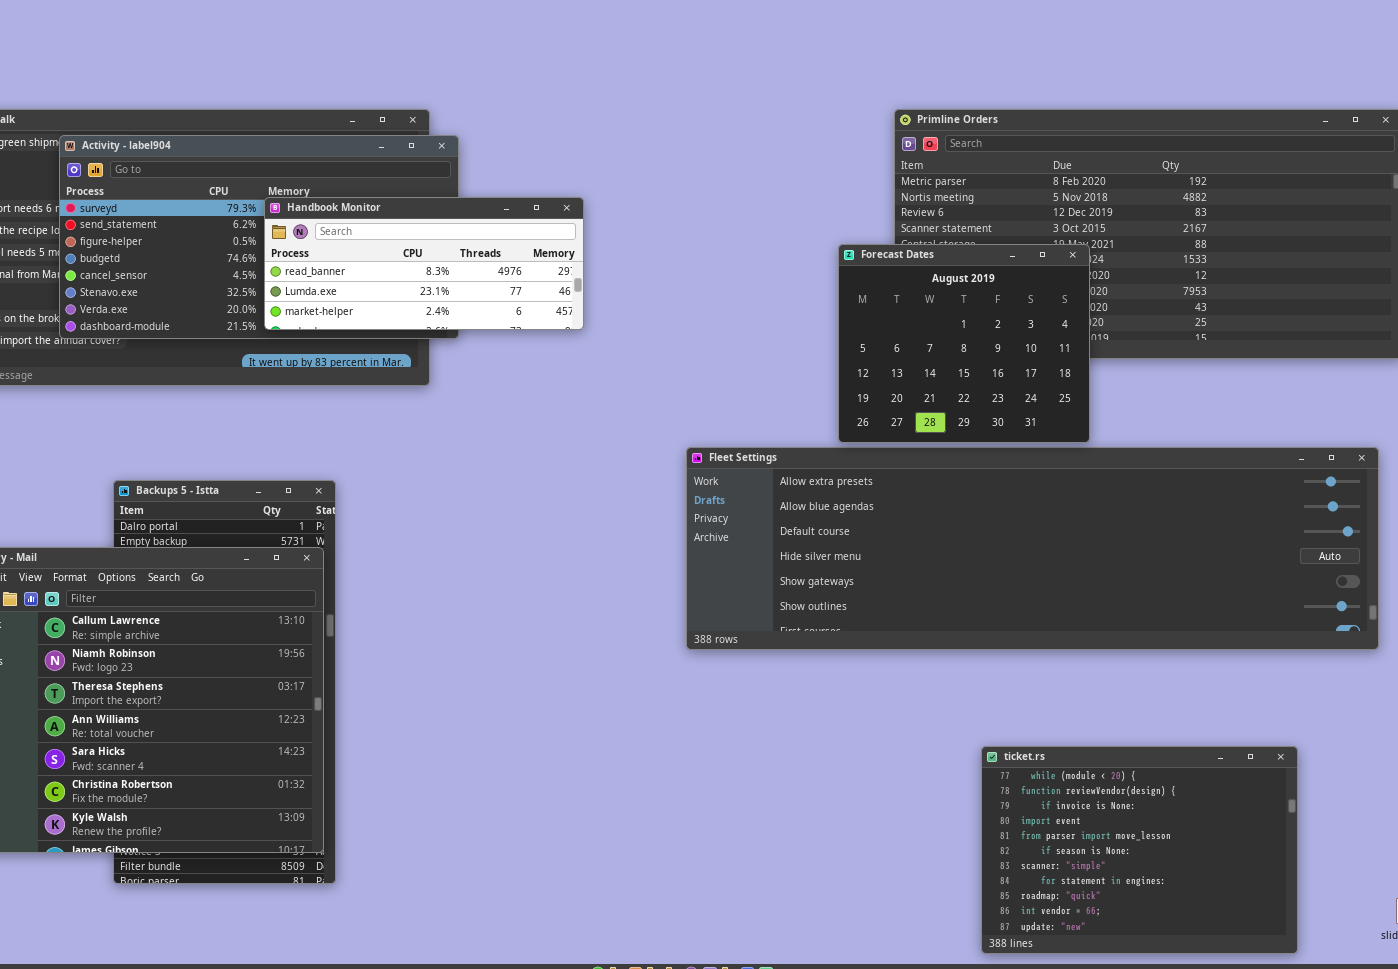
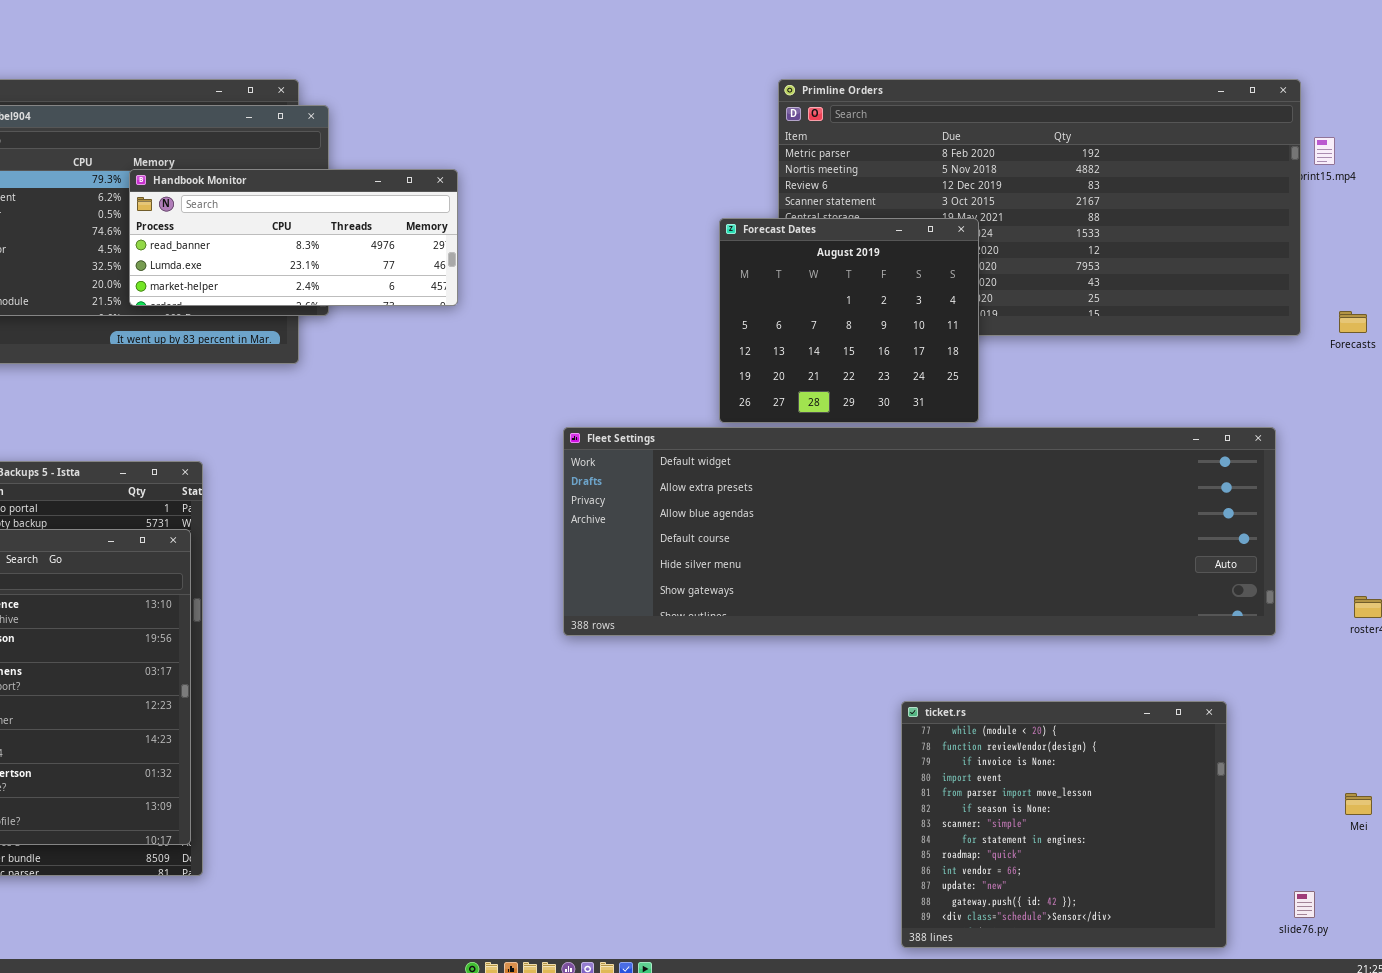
Fleet Settings: [686,447,1379,650] -> [563,427,1276,636], scrolled up 1 row
ticket.rs: [981,746,1298,954] -> [901,701,1227,948], moved, resized

